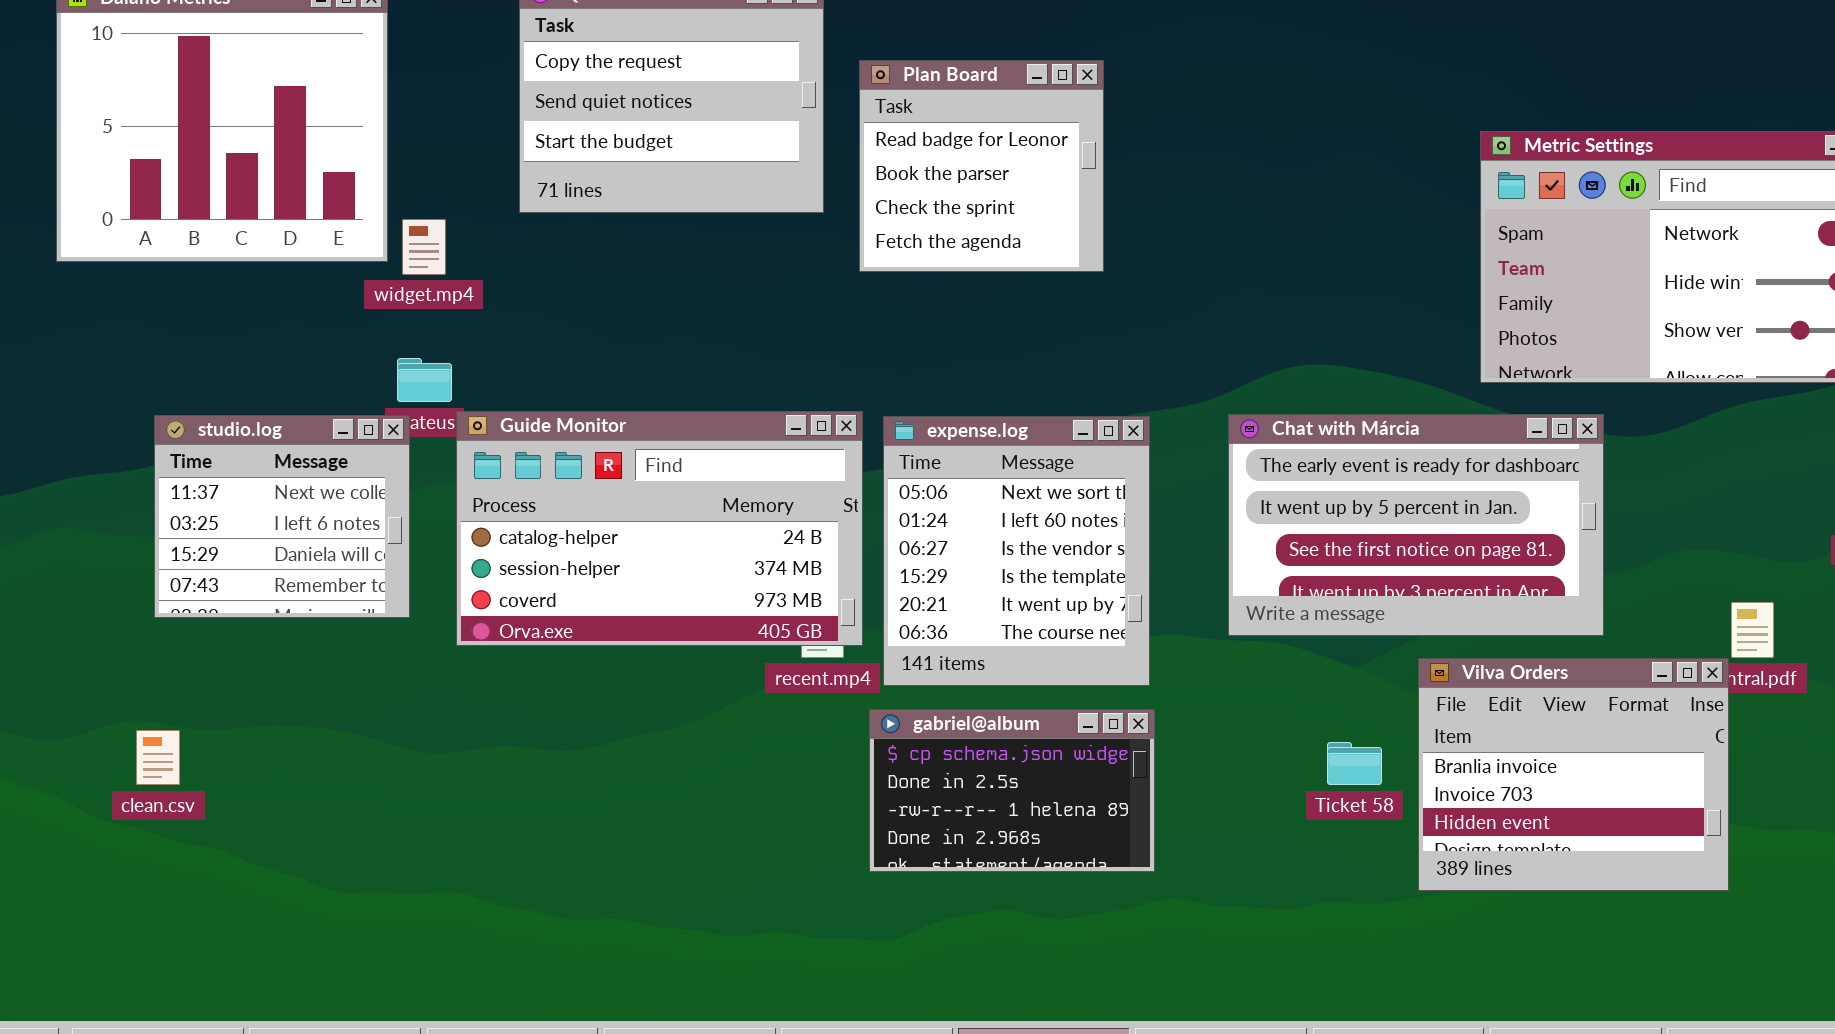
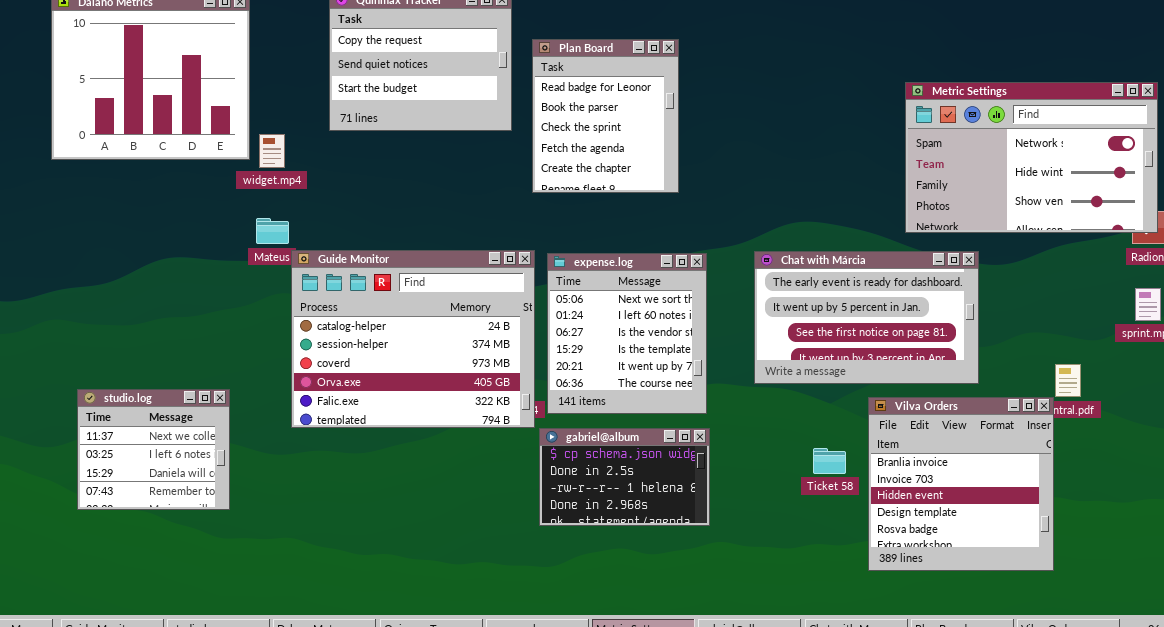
Plan Board: [859,60,1104,272] -> [532,39,679,193], resized
Guide Monitor: [456,411,863,646] -> [291,250,535,428], resized
studio.log: [154,415,410,618] -> [77,389,230,510], moved
Vilva Orders: [1418,658,1729,891] -> [868,397,1054,571], resized

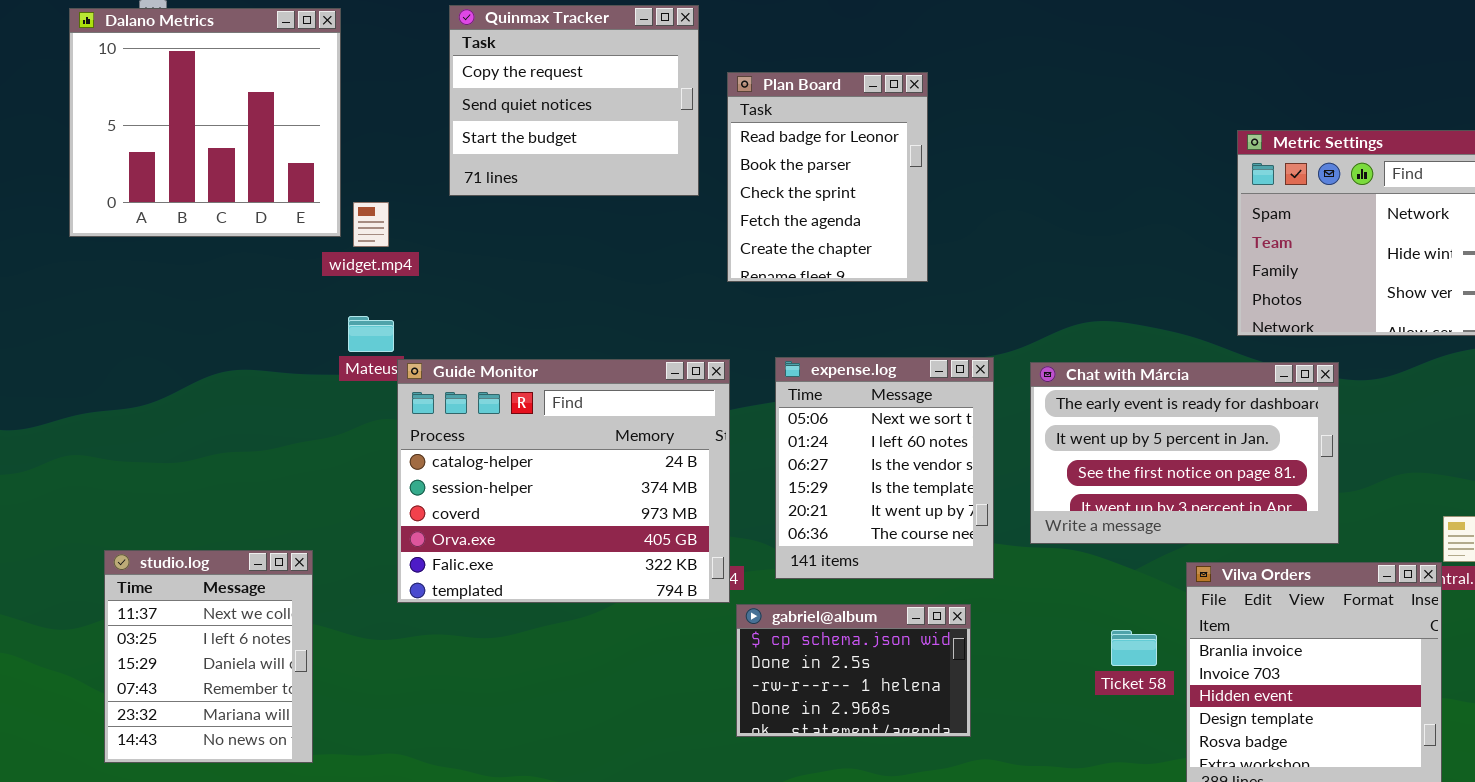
expense.log: [547,253,707,414] -> [775,357,994,579], moved
studio.log: [77,389,230,510] -> [104,550,313,763], resized

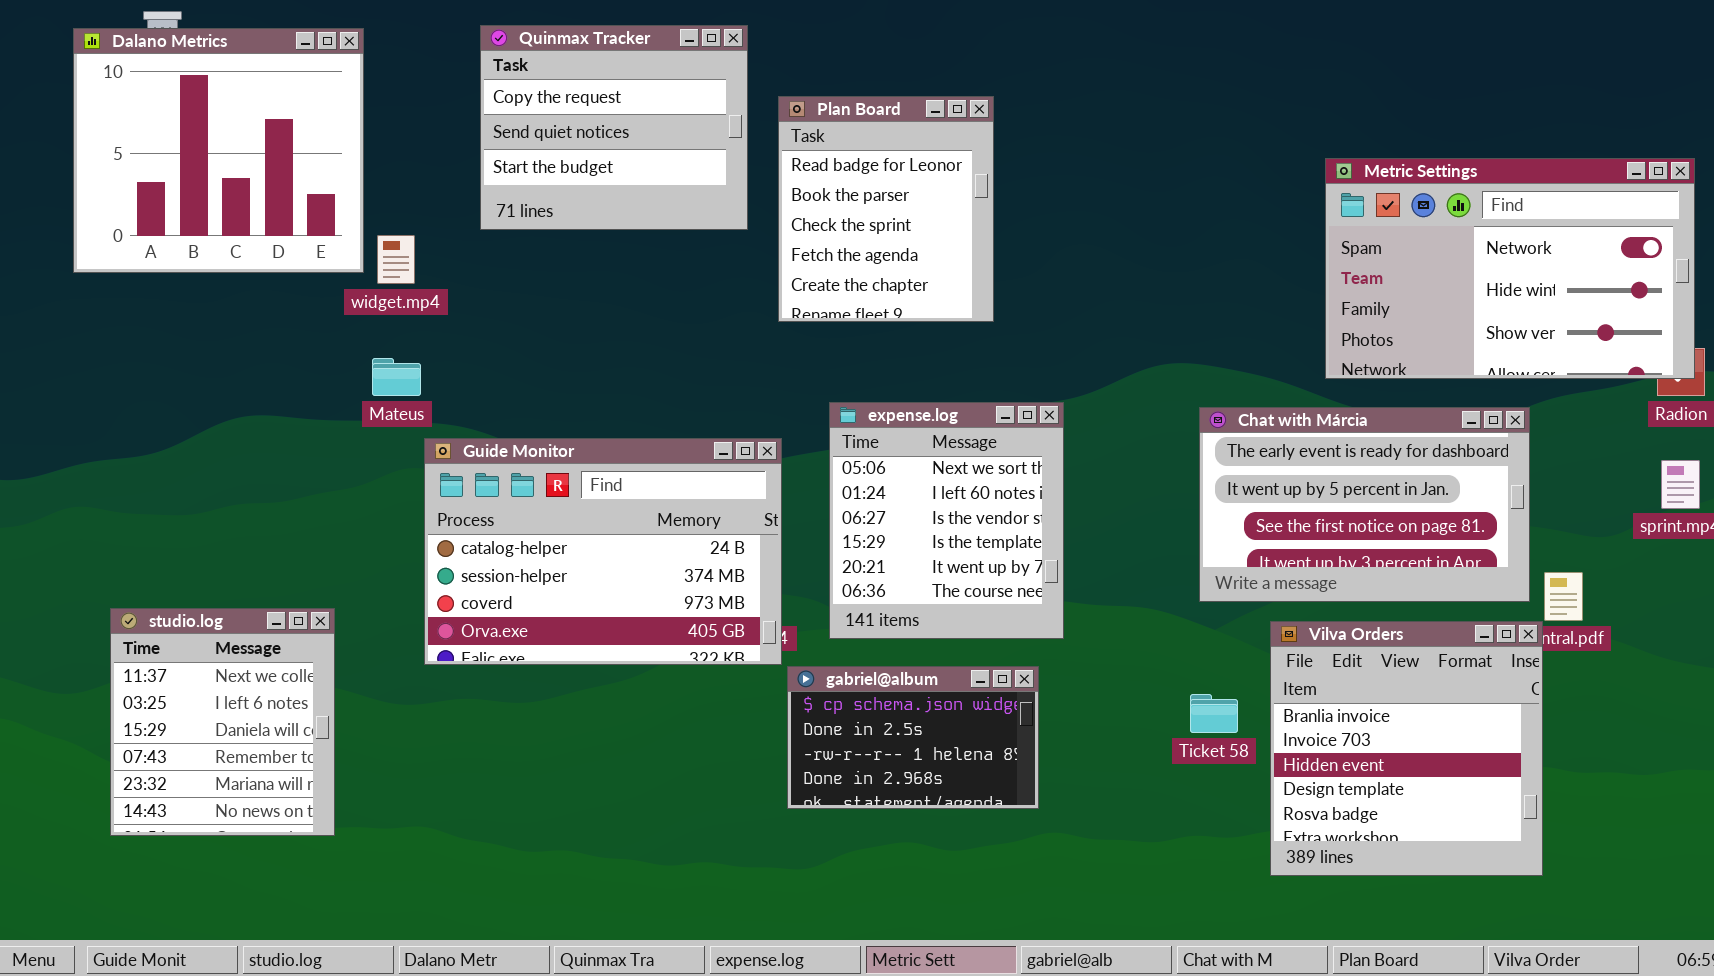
Guide Monitor: [397,359,730,603] -> [424,438,782,665], resized
Chat with Márcia: [1030,362,1339,544] -> [1199,407,1530,602], moved

